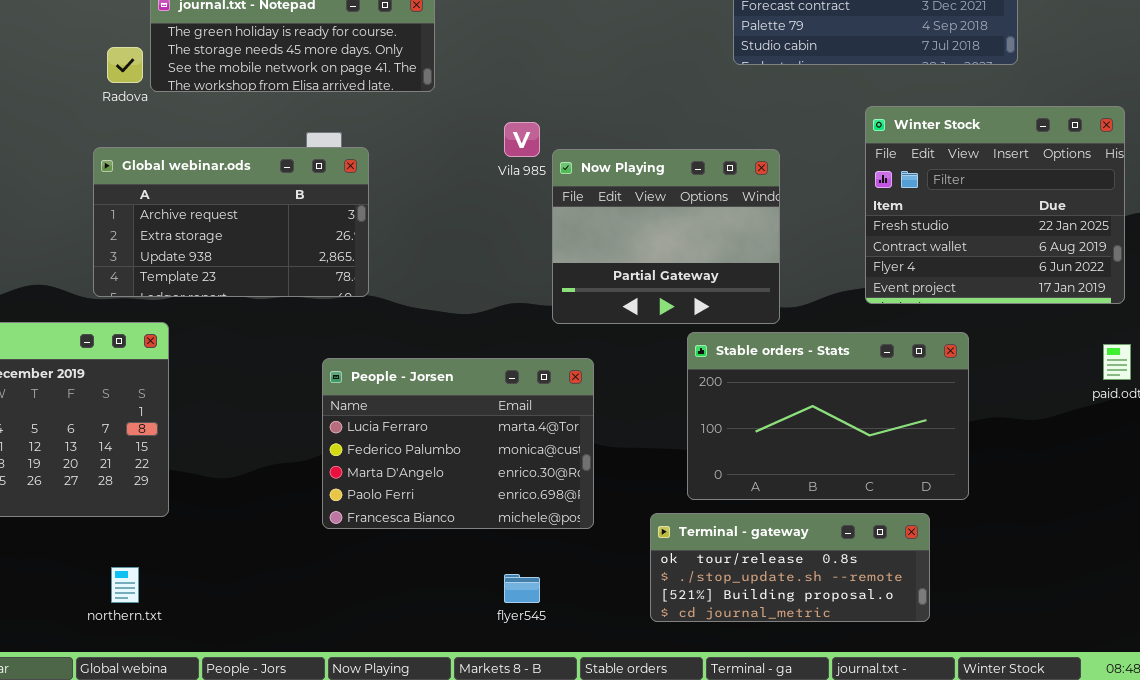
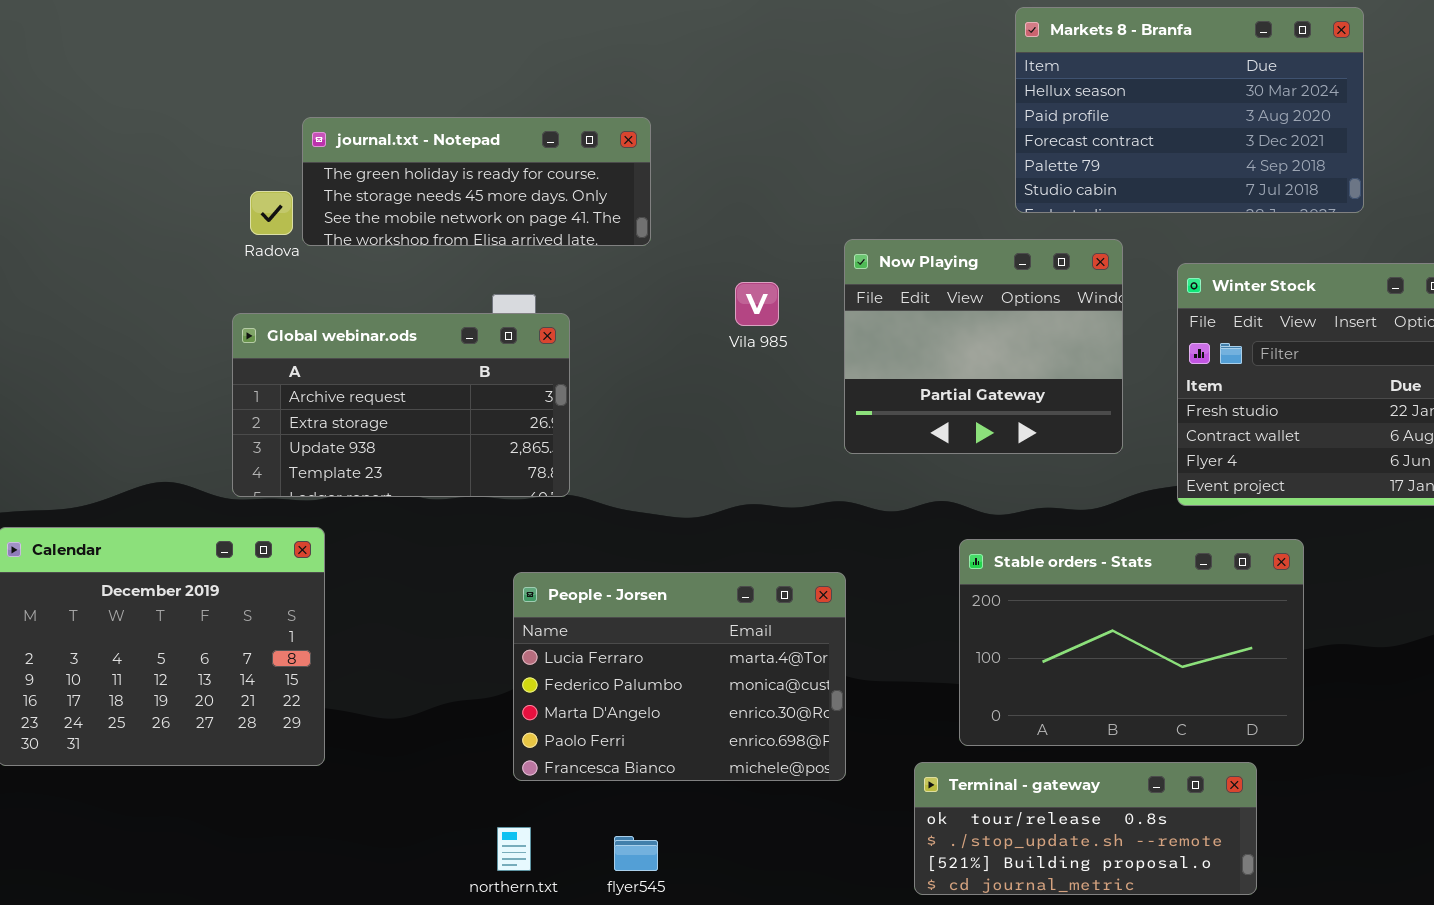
Now Playing: [552,149,780,324] -> [844,239,1123,454], moved
northern.txt: [111,567,139,603] -> [497,827,531,871], moved
flyer545: [504,574,540,603] -> [614,836,658,871], moved

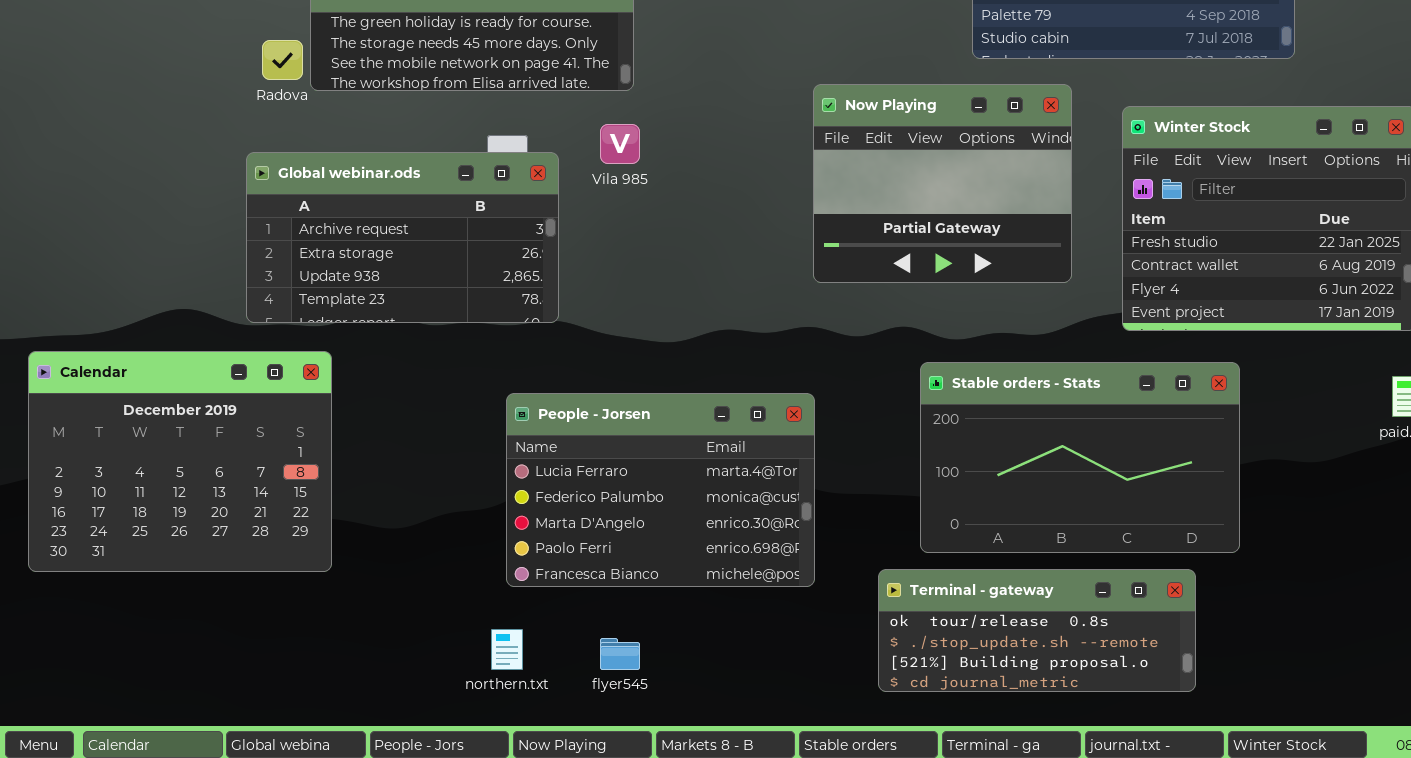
Vila 985: [735,282,779,326] -> [600,124,640,164], moved

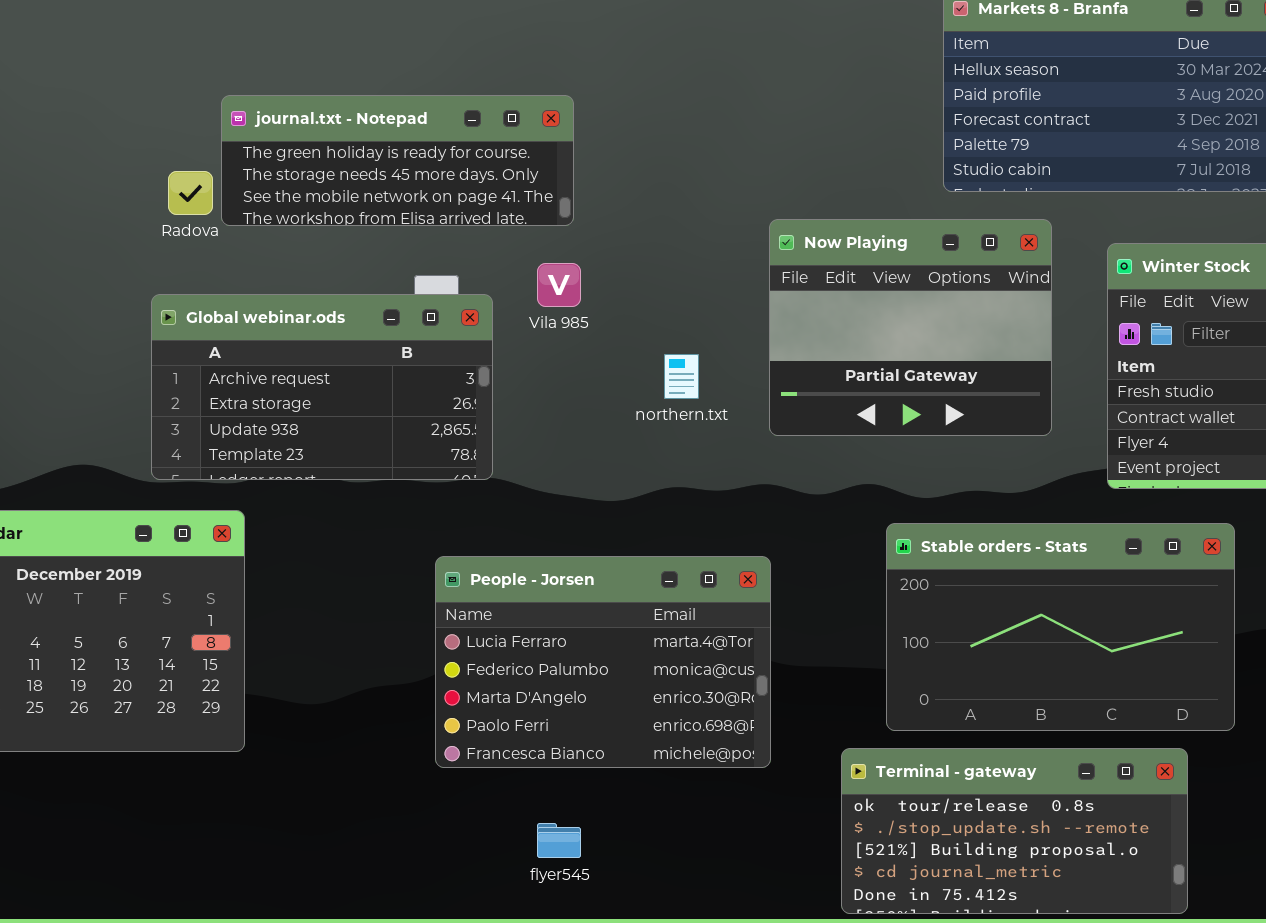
Terminal - gateway: [878,569,1196,692] -> [841,748,1188,914], resized
northern.txt: [491,629,523,670] -> [664,354,699,399], moved

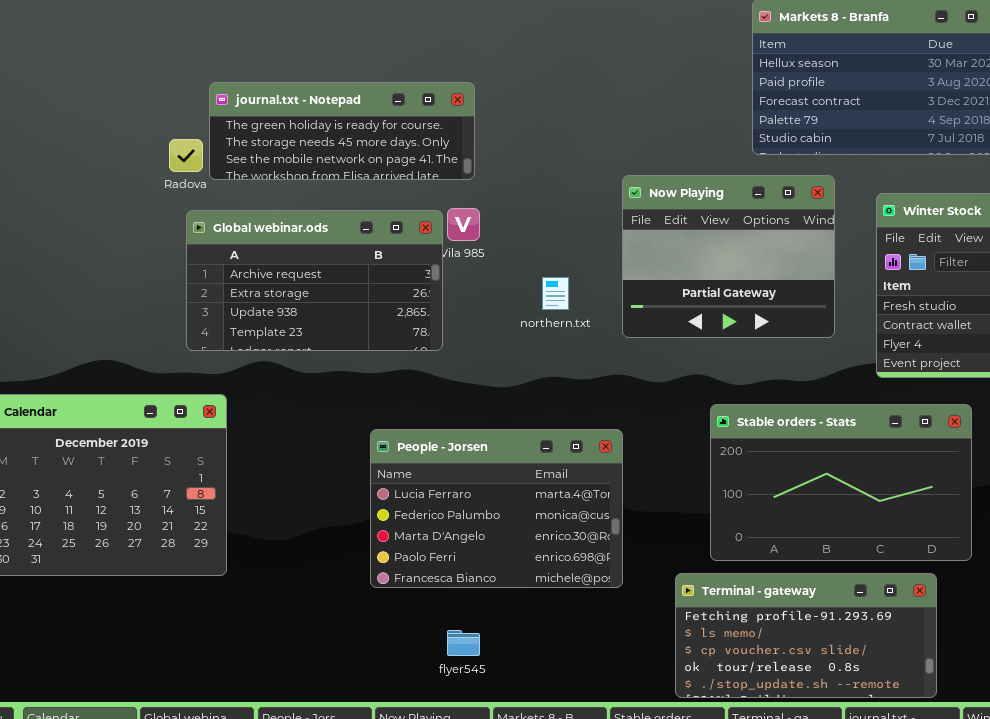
Global webinar.ods: [151,294,493,480] -> [186,210,443,351], moved
Terminal - gateway: [841,748,1188,914] -> [675,573,937,698], scrolled up 3 rows

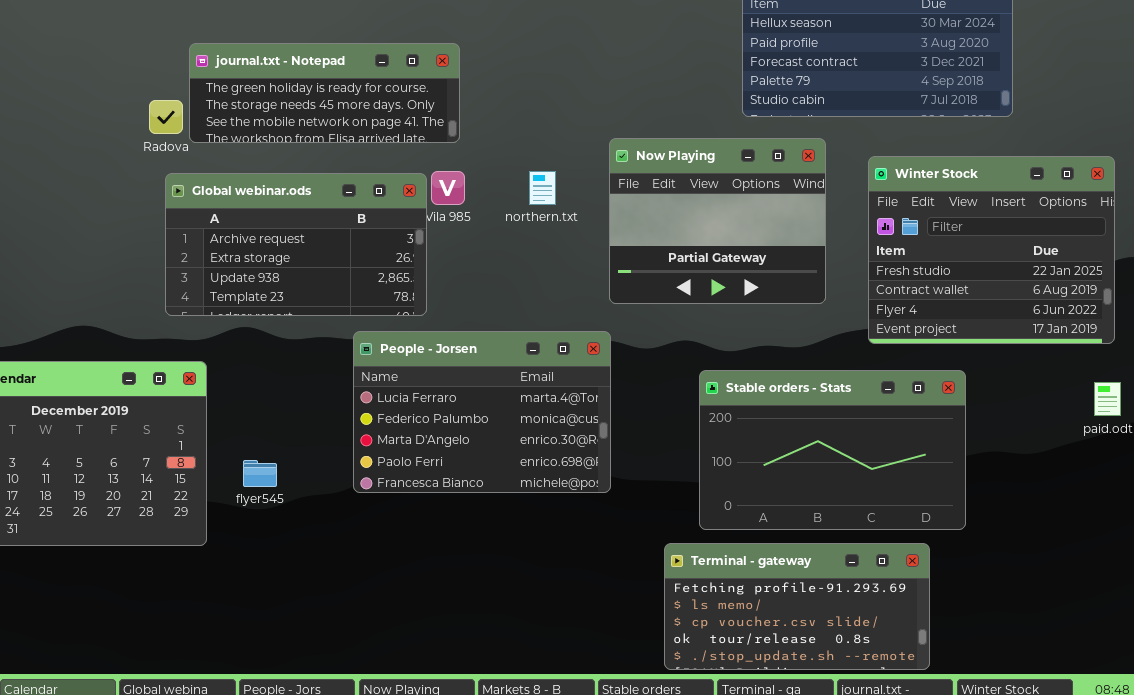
northern.txt: [542,277,569,310] -> [529,171,556,205], moved
People - Jorsen: [370,429,623,588] -> [353,331,611,493], moved
flyer545: [447,630,480,656] -> [243,460,277,487], moved

